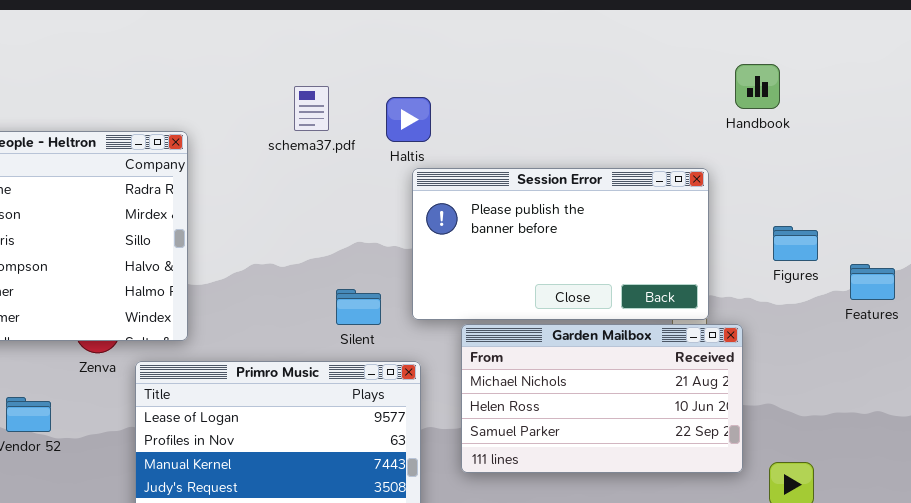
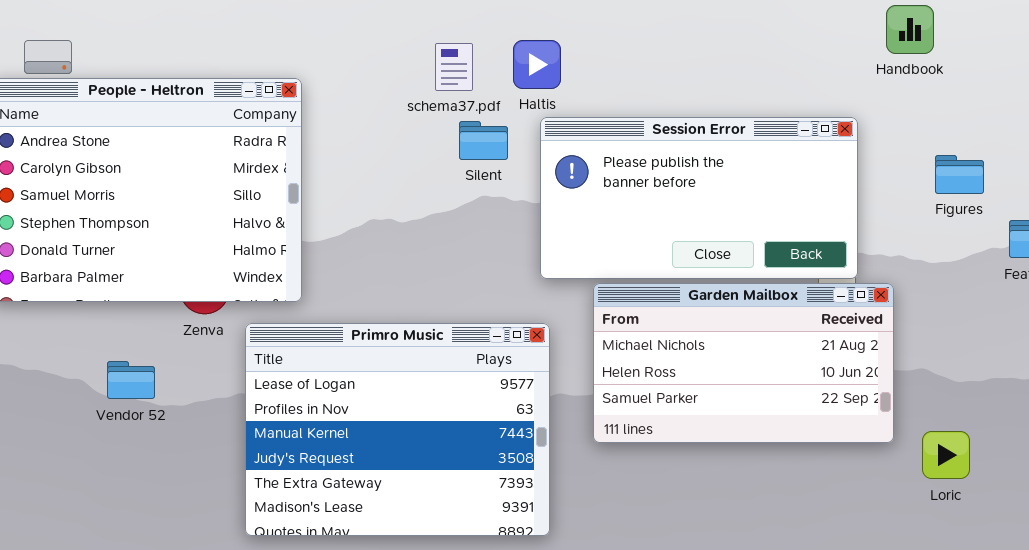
schema37.pdf: [294,86,329,131] -> [435,43,473,91], moved
Figures: [773,226,818,261] -> [935,155,984,194], moved
Silent: [336,289,381,325] -> [459,121,508,160], moved

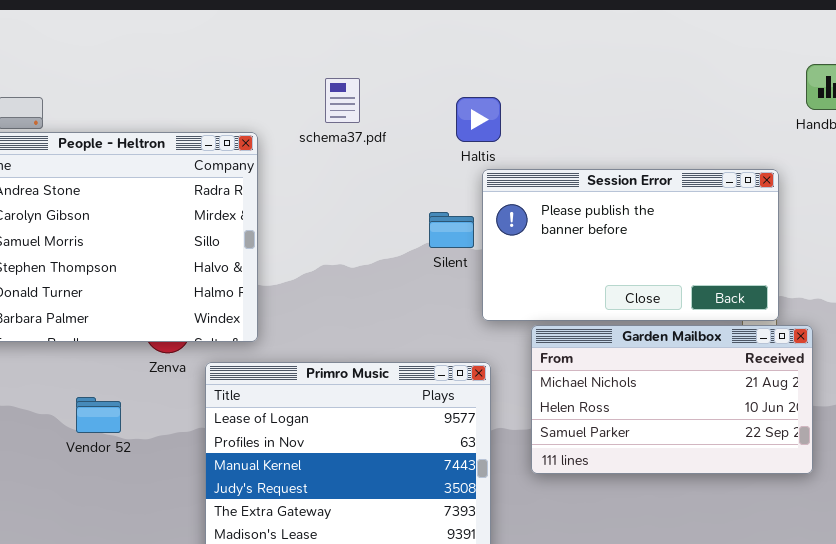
schema37.pdf: [435,43,473,91] -> [325,78,360,123], moved
Silent: [459,121,508,160] -> [429,212,474,248], moved

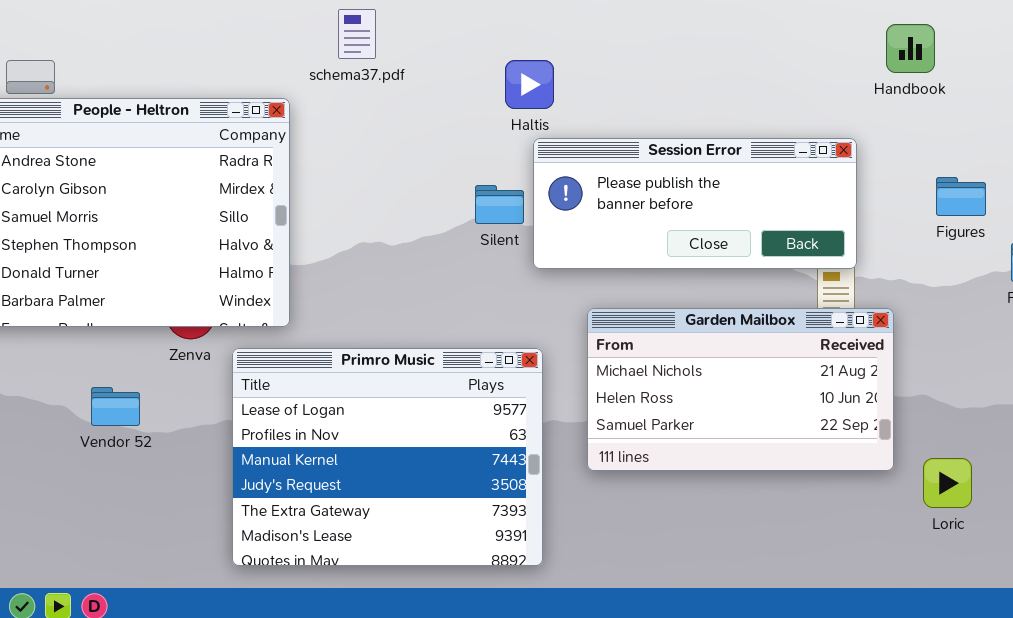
schema37.pdf: [325,78,360,123] -> [338,9,376,59], moved
Session Error: [482,169,779,321] -> [533,138,857,269], resized

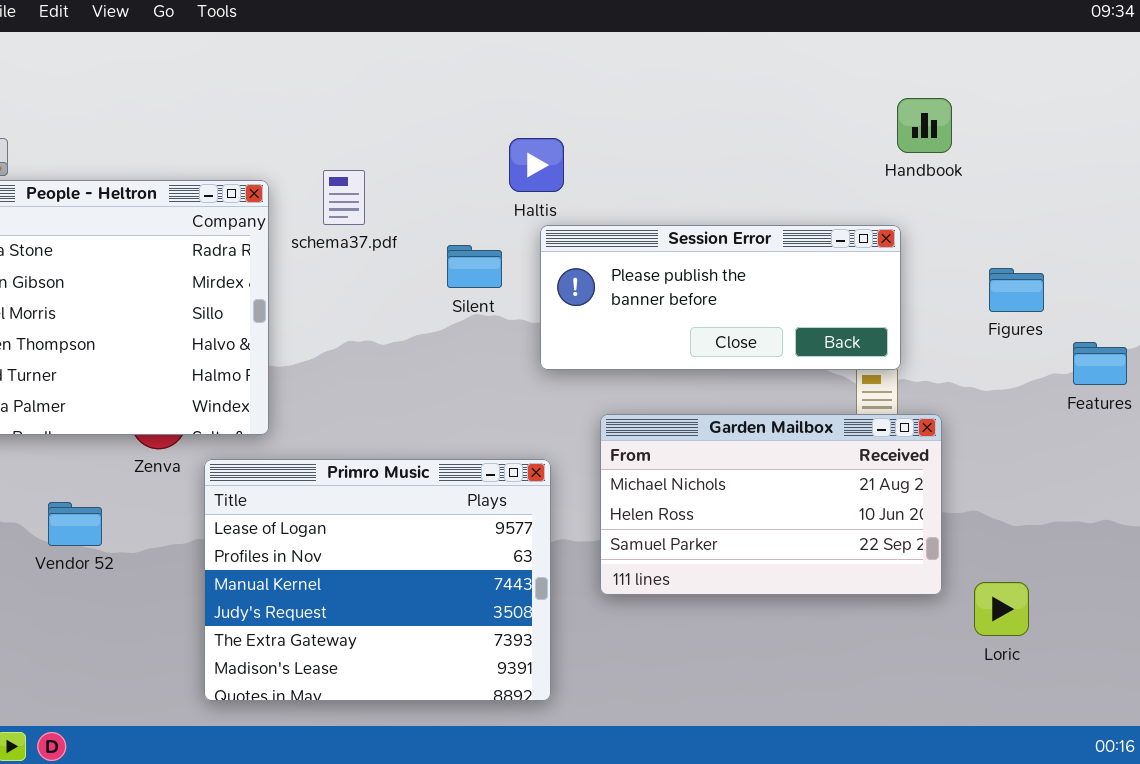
schema37.pdf: [338,9,376,59] -> [323,170,365,225], moved
Handbook: [886,24,935,73] -> [897,98,952,153], moved
Silent: [475,185,524,224] -> [447,245,502,288], moved

